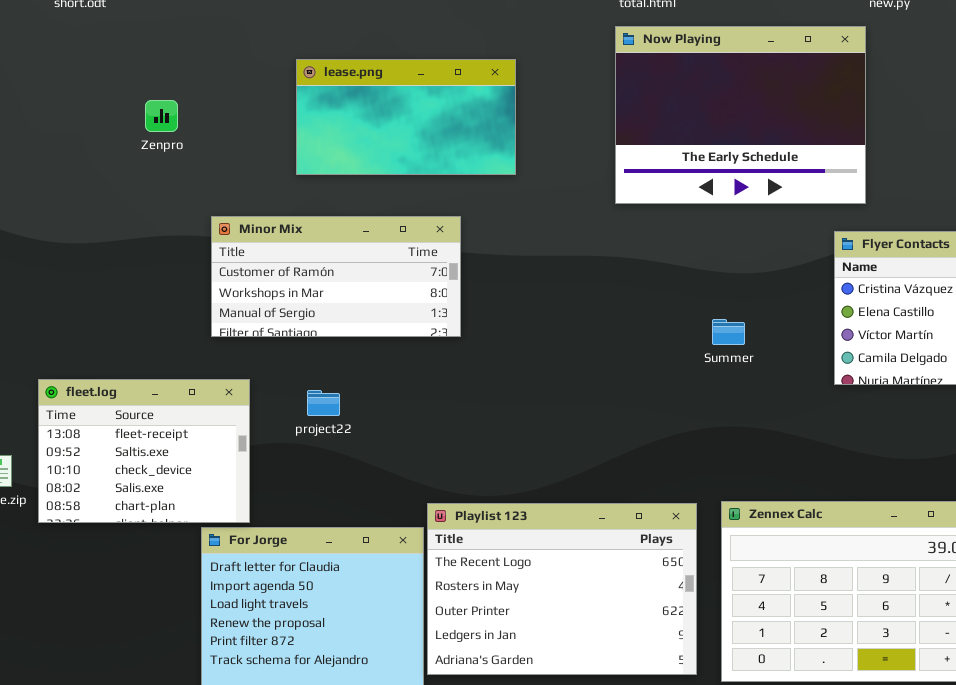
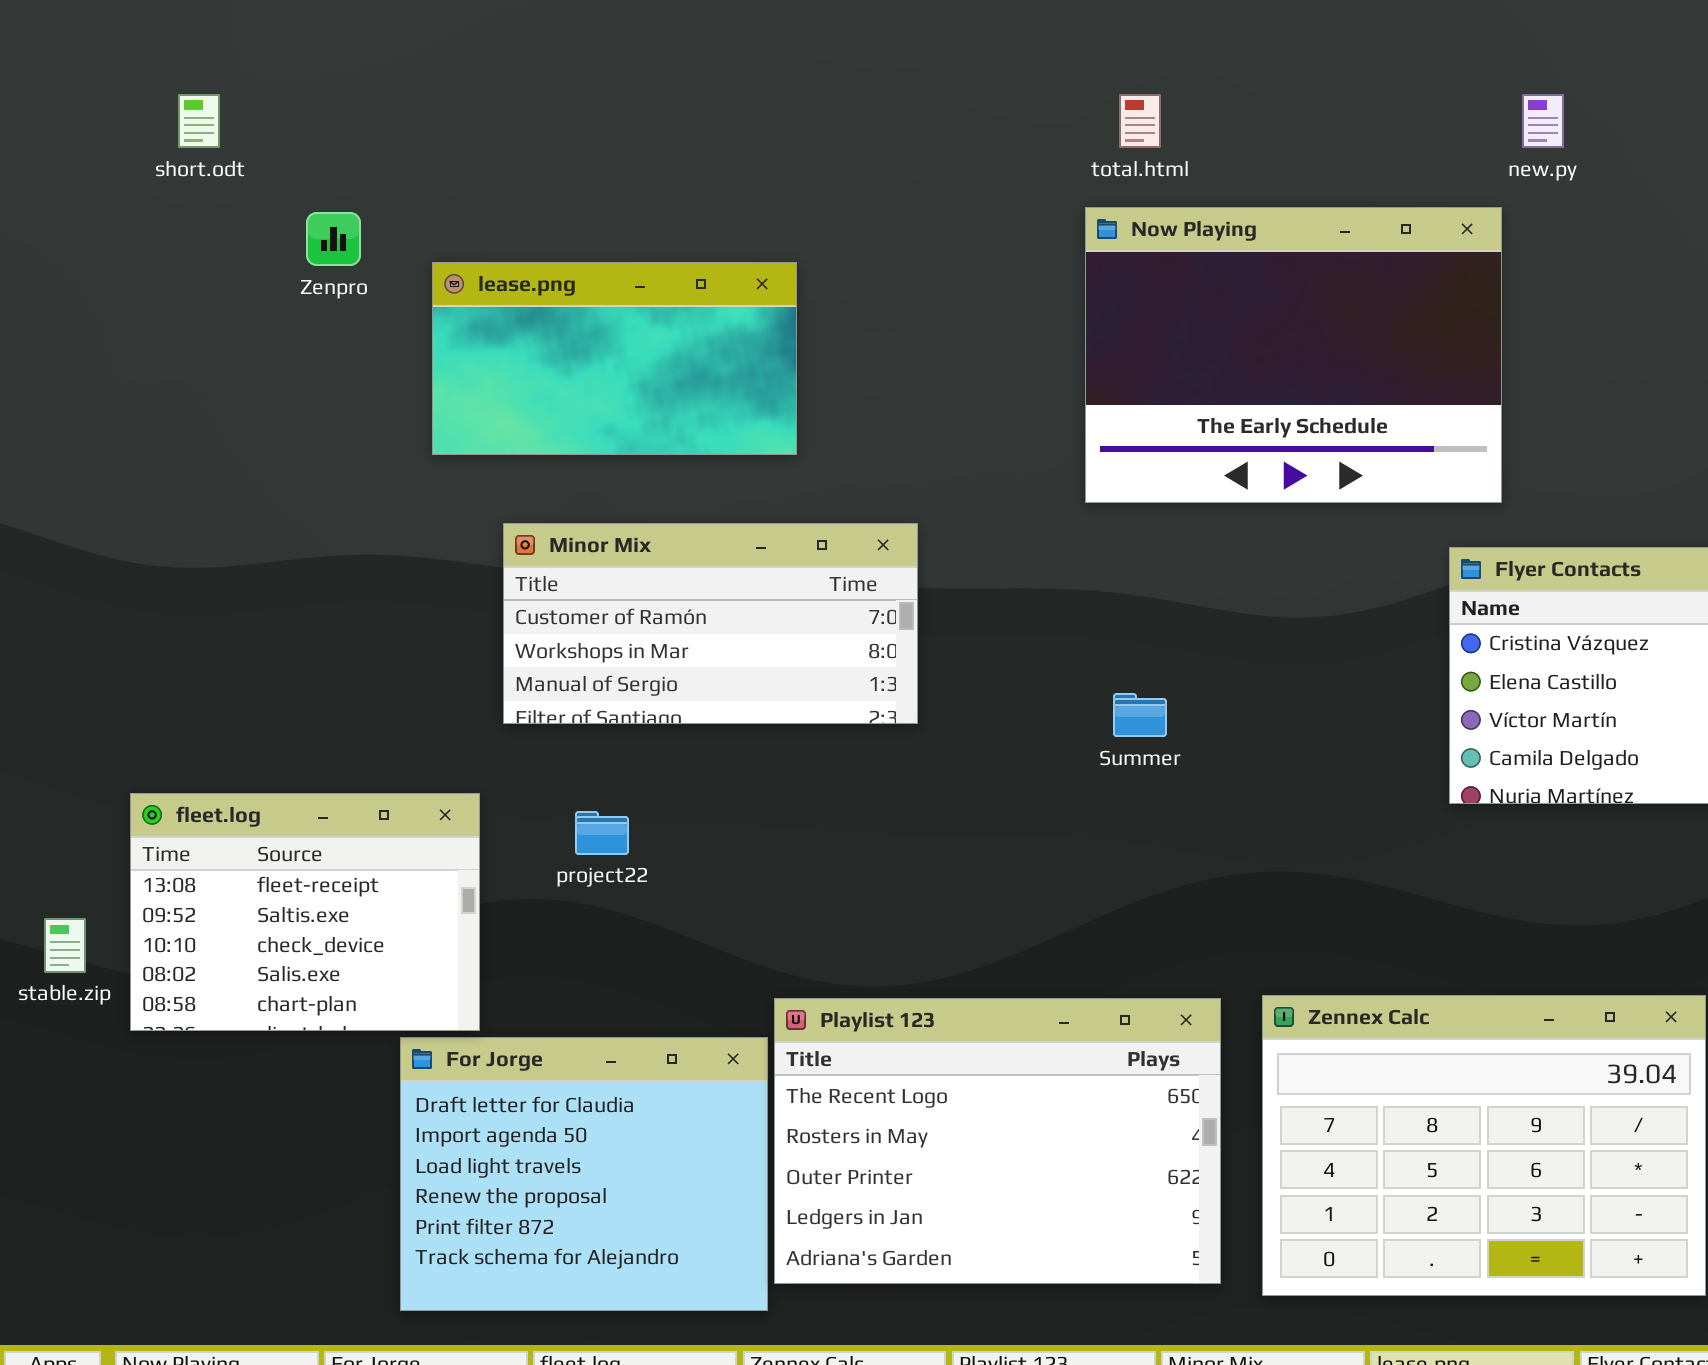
lease.png: [296,59,516,175] -> [432,262,797,455], moved
Zenpro: [145,100,178,132] -> [306,212,361,266], moved
Minor Mix: [211,216,461,337] -> [503,523,918,724], moved
Summer: [712,319,745,345] -> [1113,693,1167,737], moved

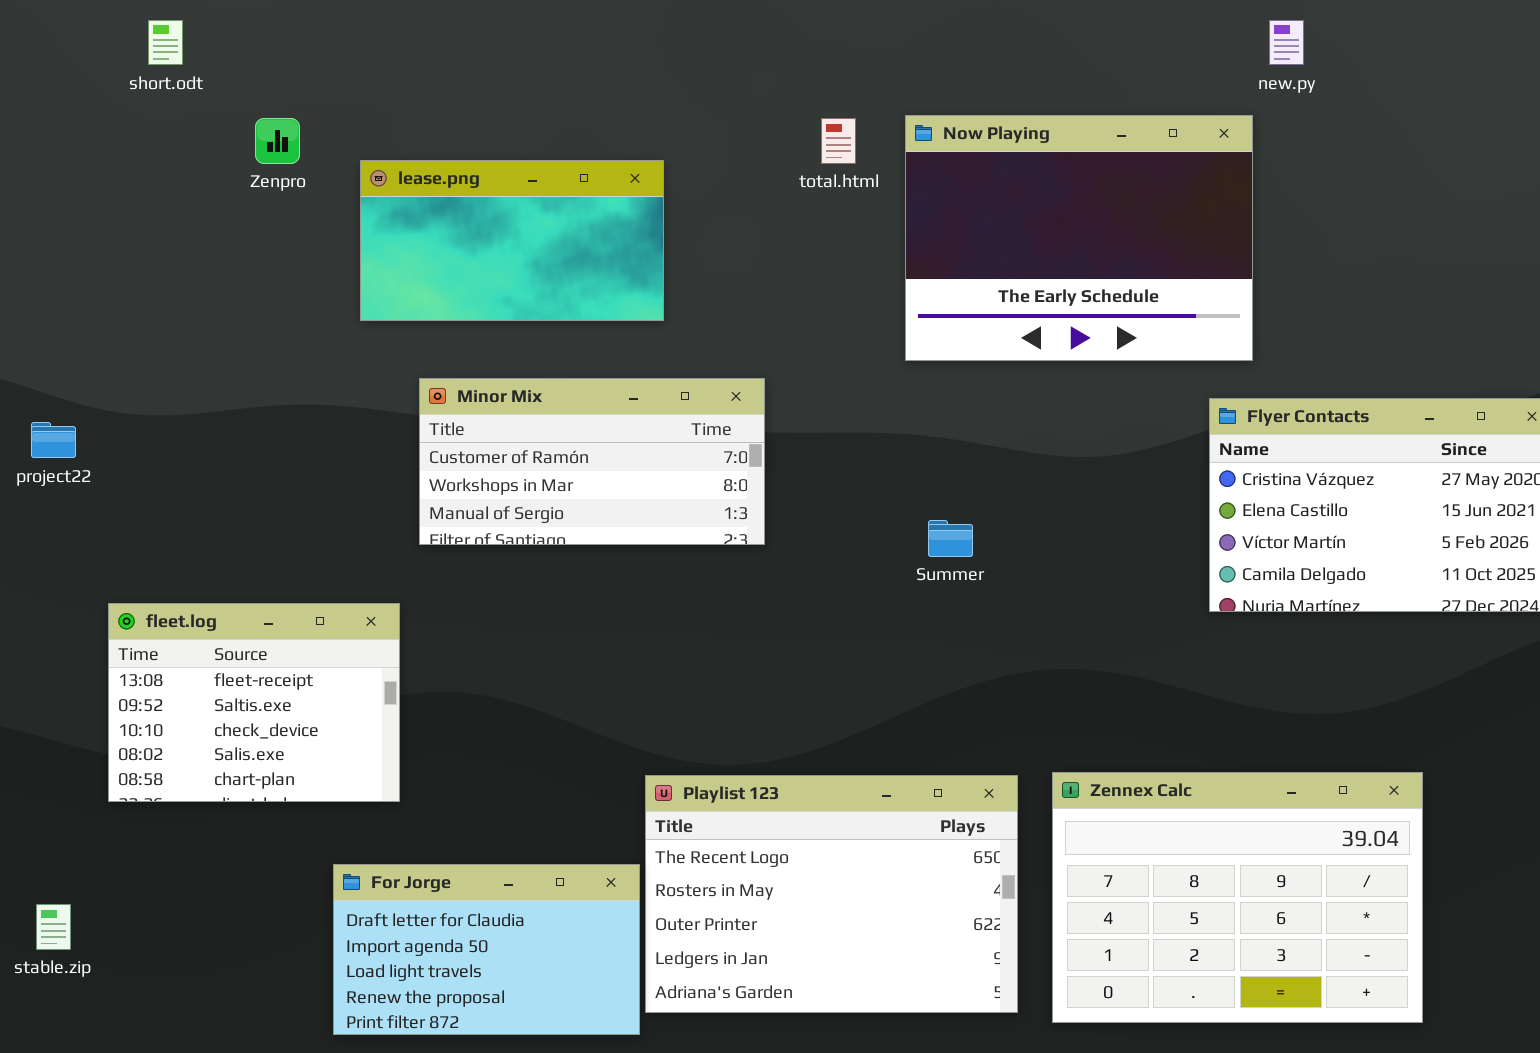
total.html: [1119,94,1161,148] -> [821,118,856,164], moved
project22: [575,811,629,855] -> [31,422,76,458], moved
stable.zip: [44,918,86,973] -> [36,904,71,950], moved
For Jorge: [400,1037,768,1311] -> [333,864,640,1035], resized

